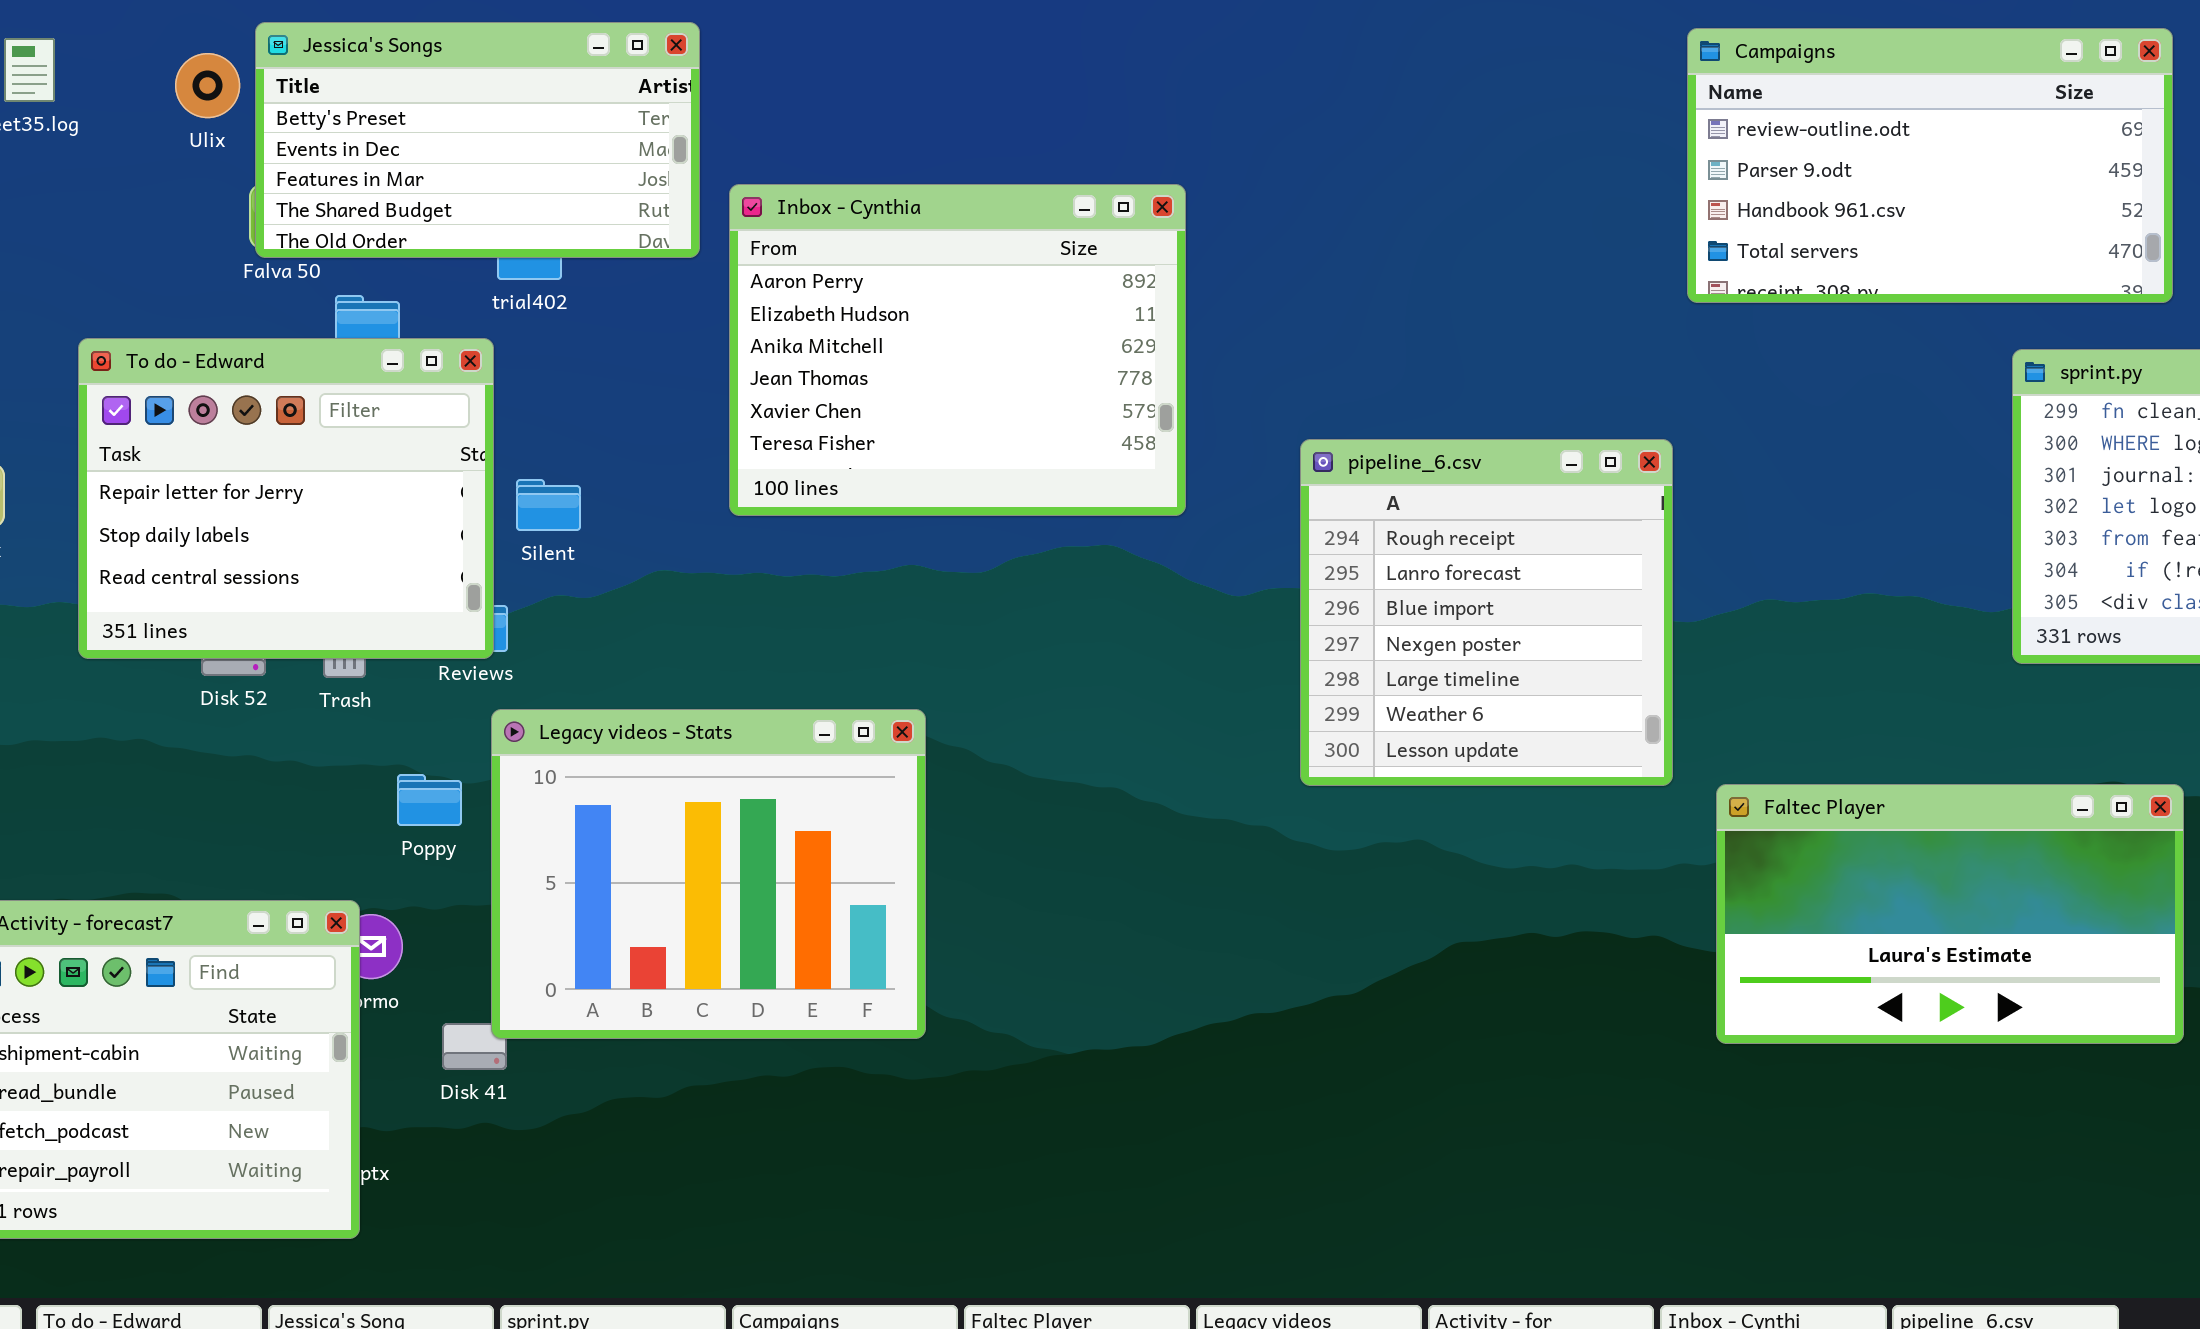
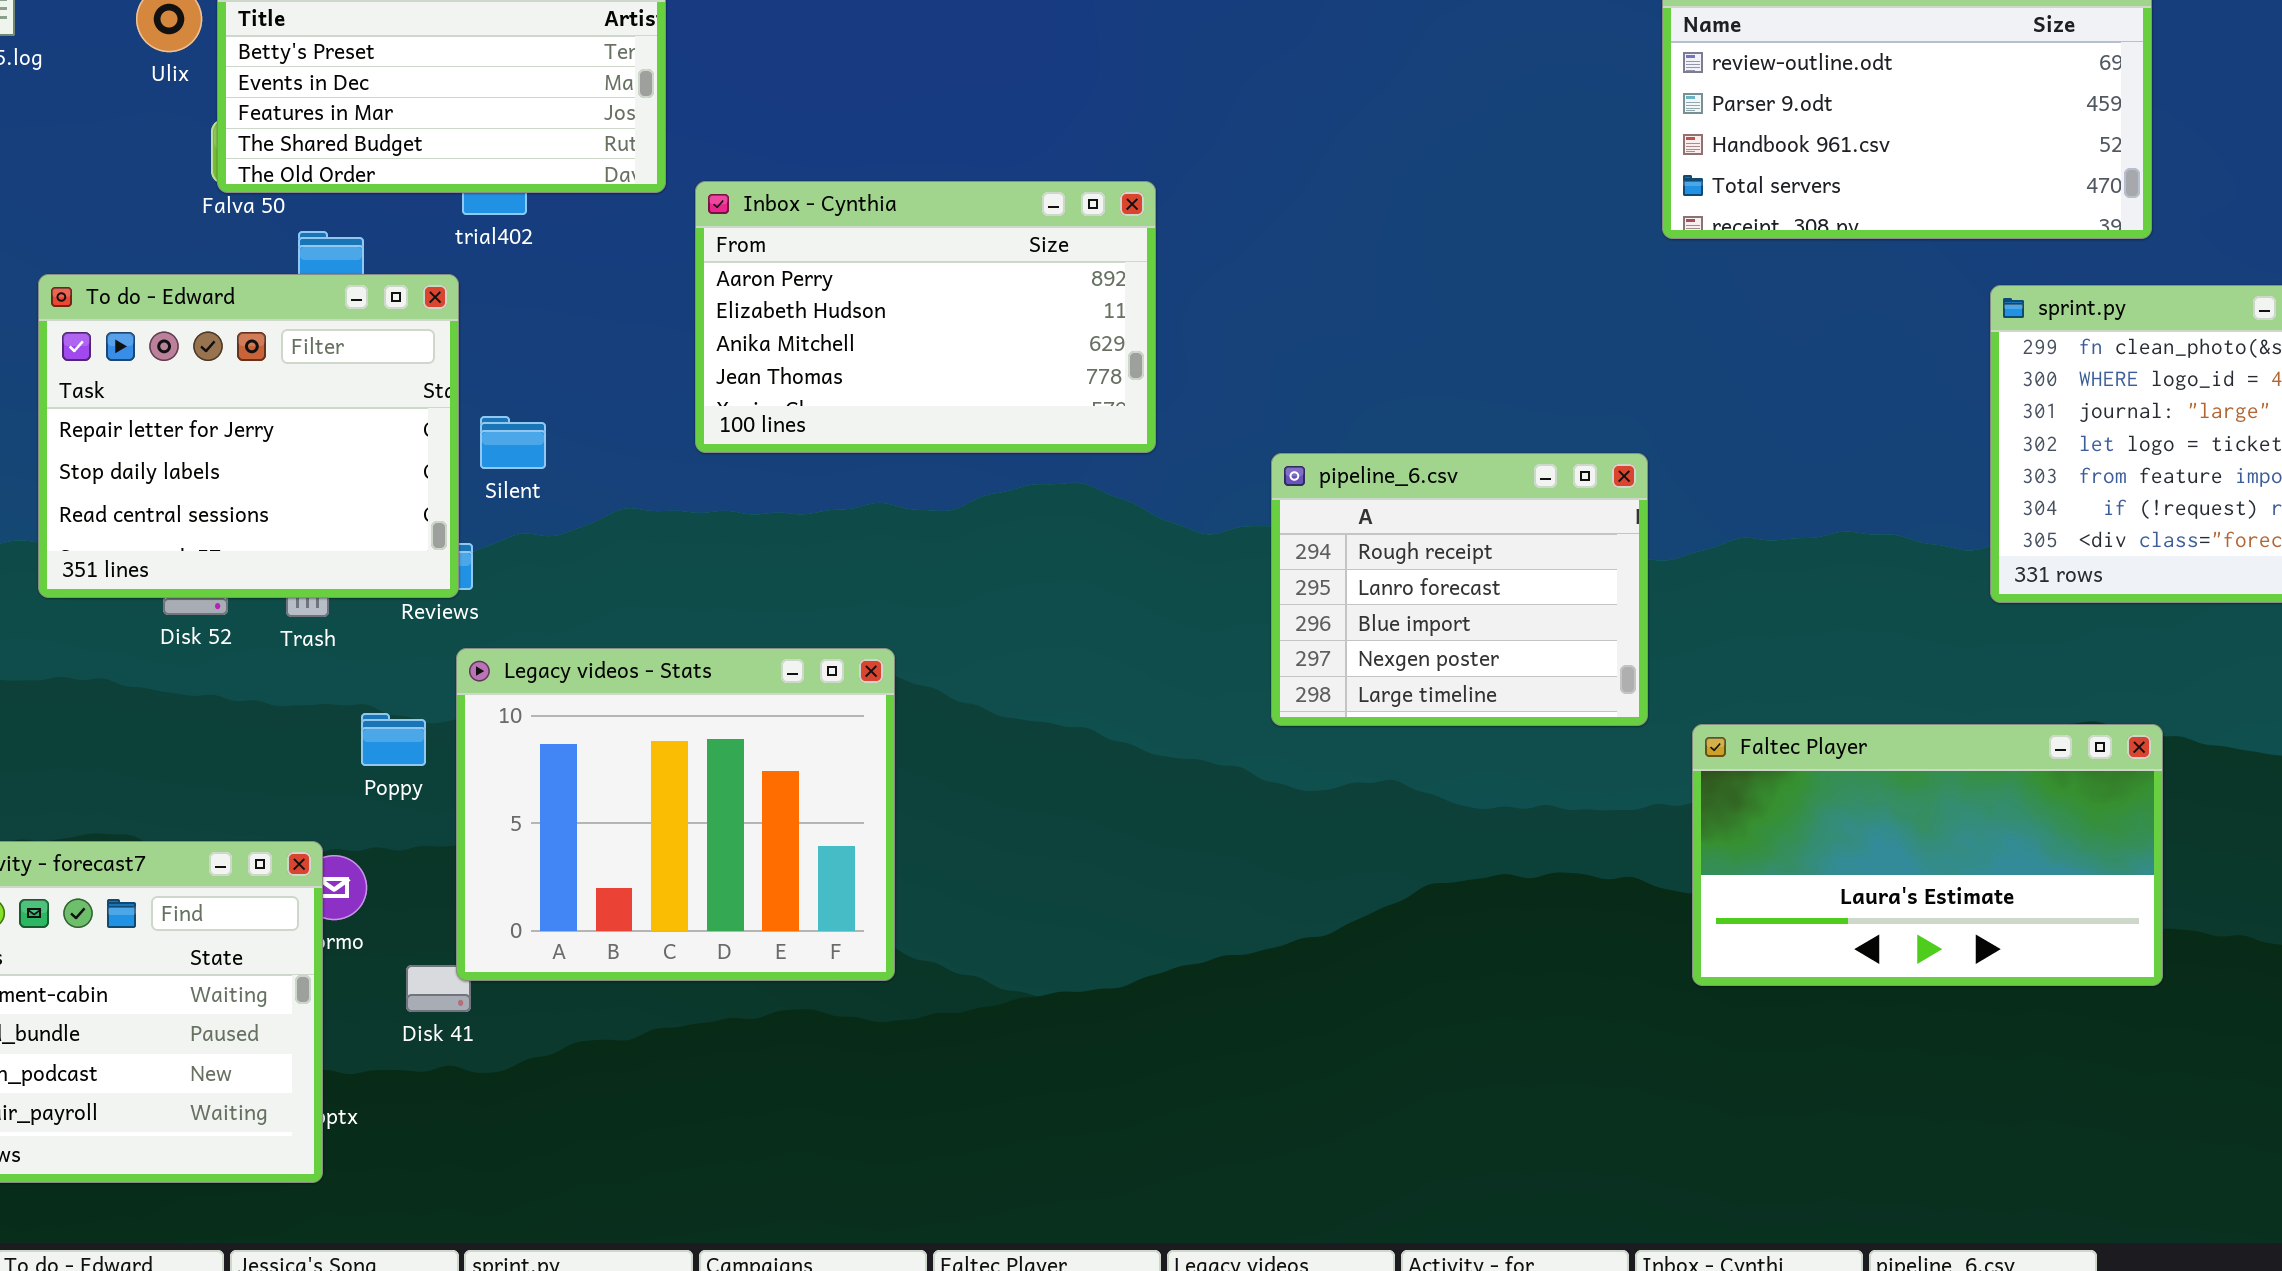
Inbox - Cynthia: [729,184,1186,516] -> [695,181,1156,453], resized
pipeline_6.csv: [1300,439,1673,786] -> [1271,453,1648,726], resized

